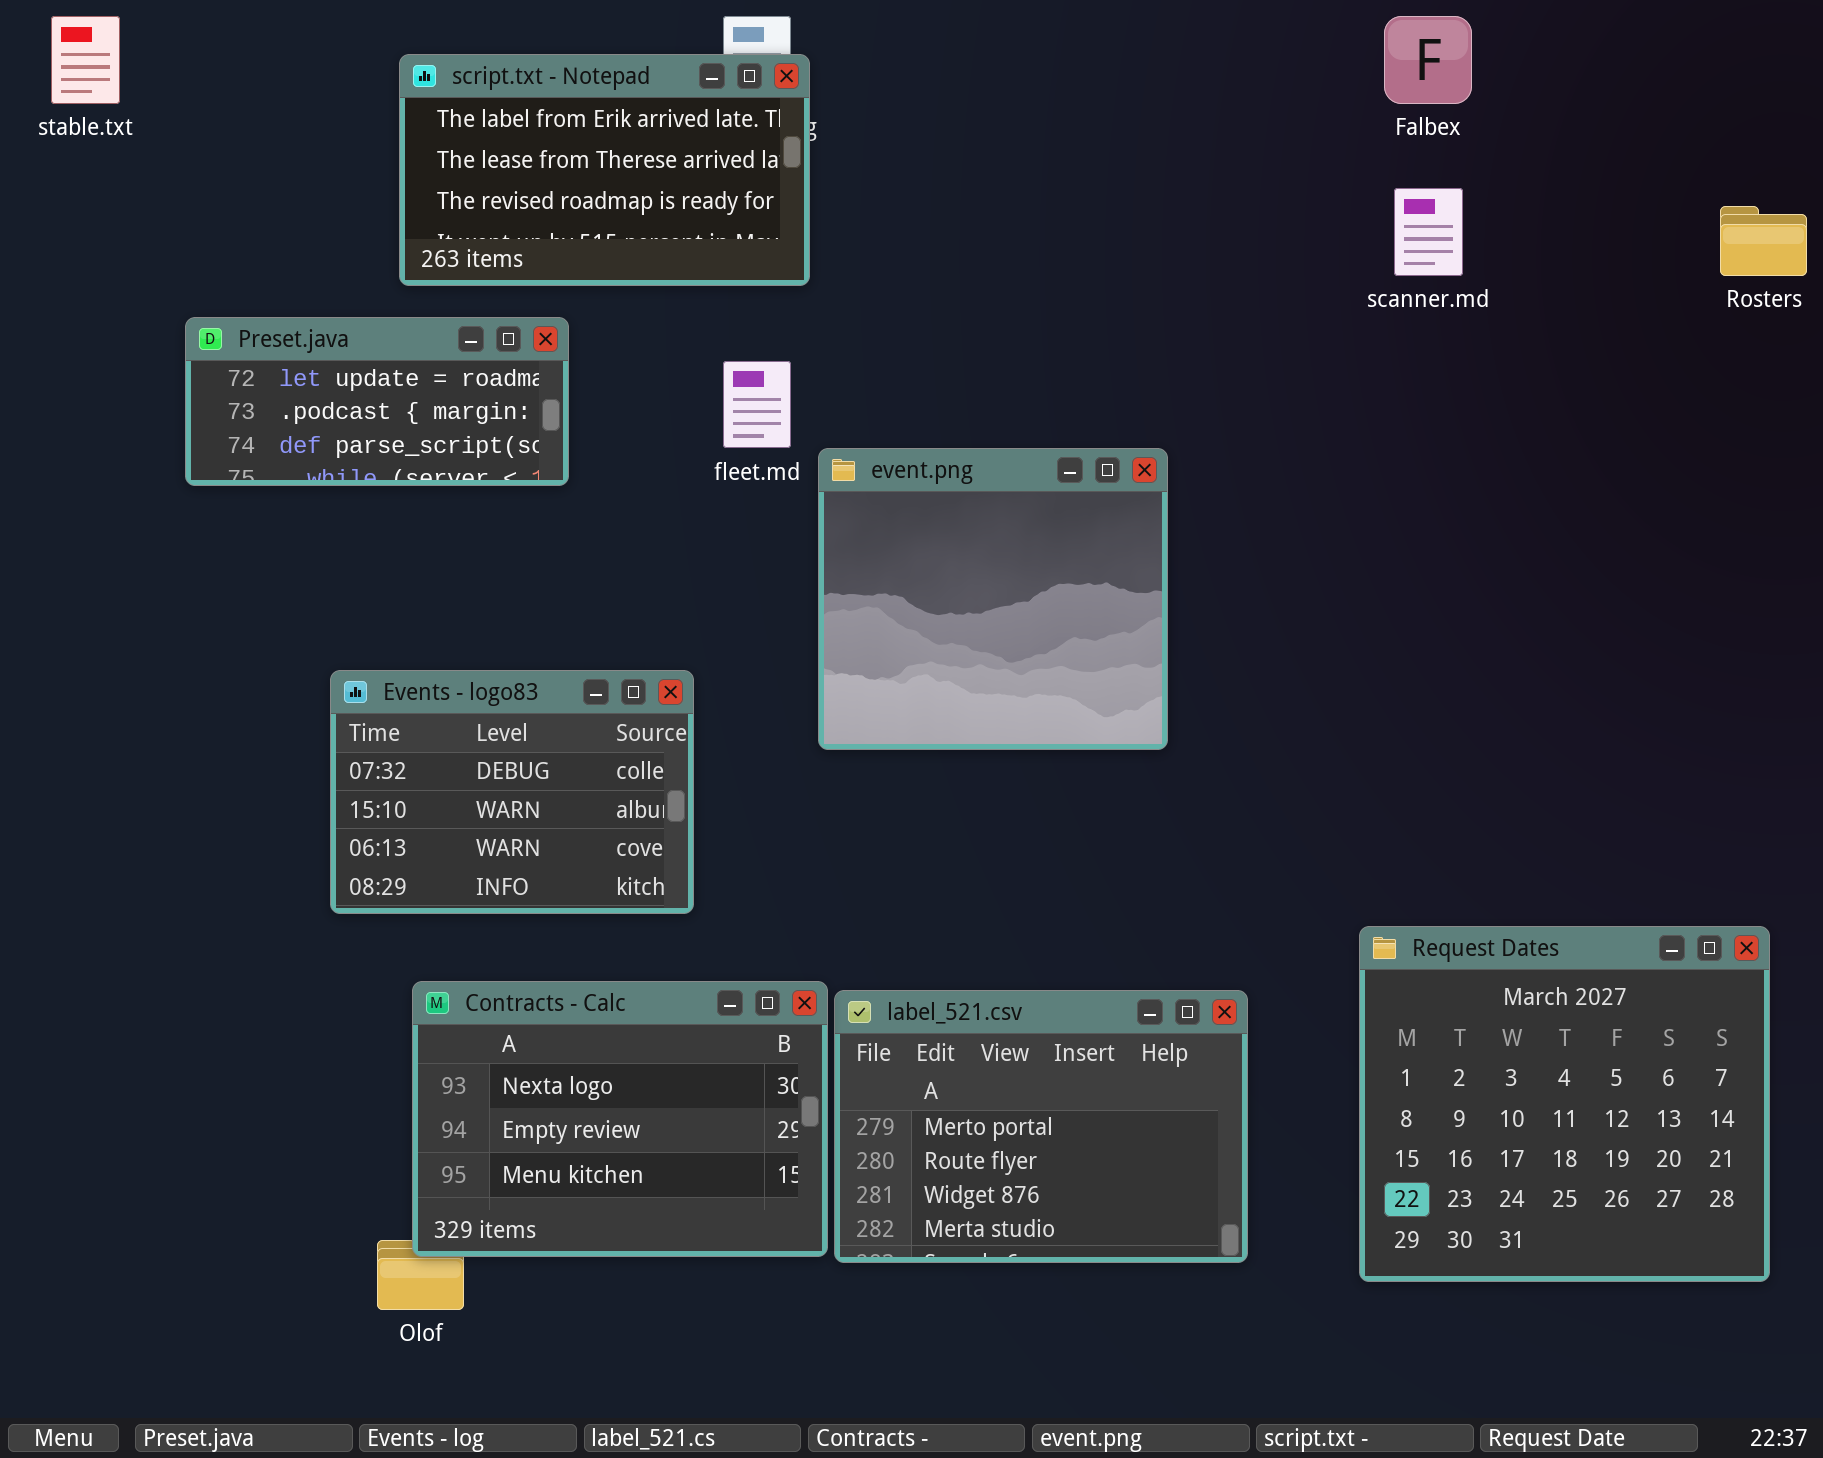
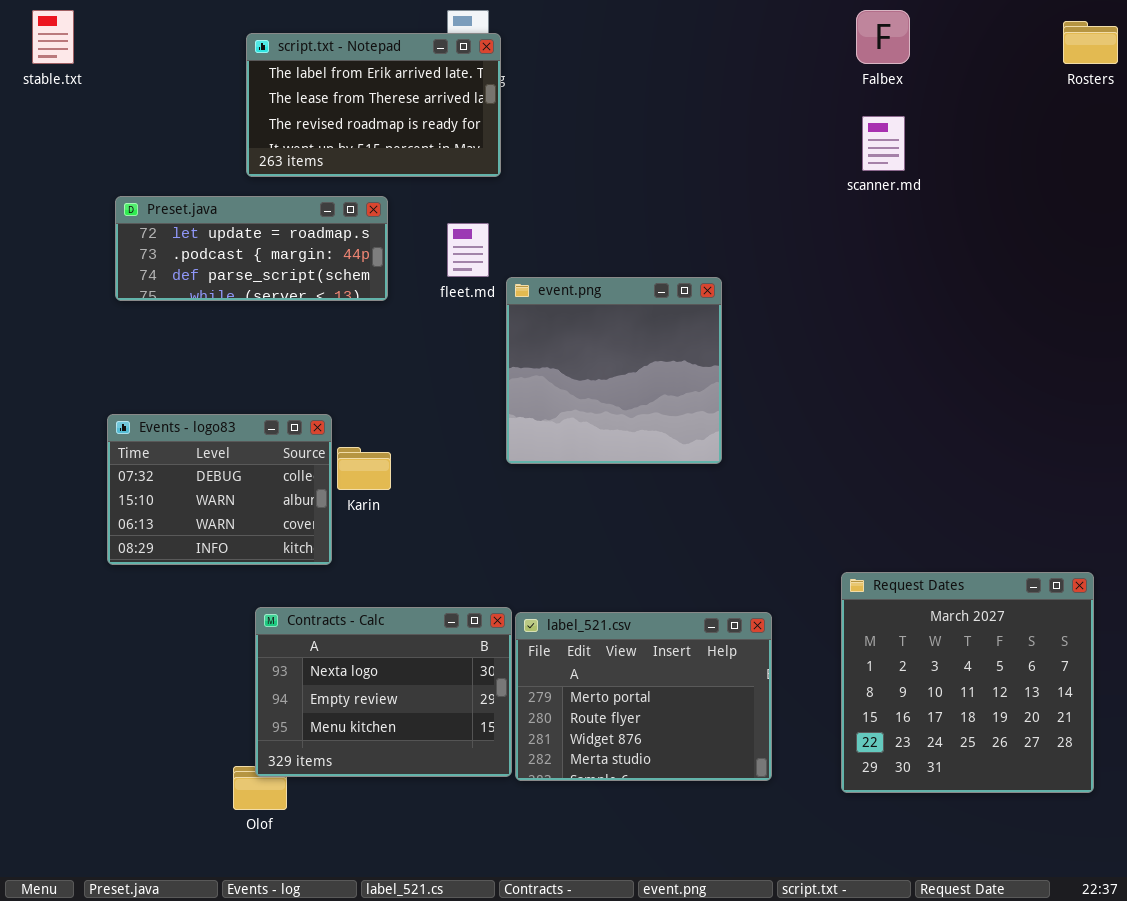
Rosters: [1720,206,1807,276] -> [1063,21,1118,64], moved
Preset.java: [185,317,569,486] -> [115,196,388,301], resized
Events - logo83: [330,670,694,914] -> [107,414,332,565], moved

